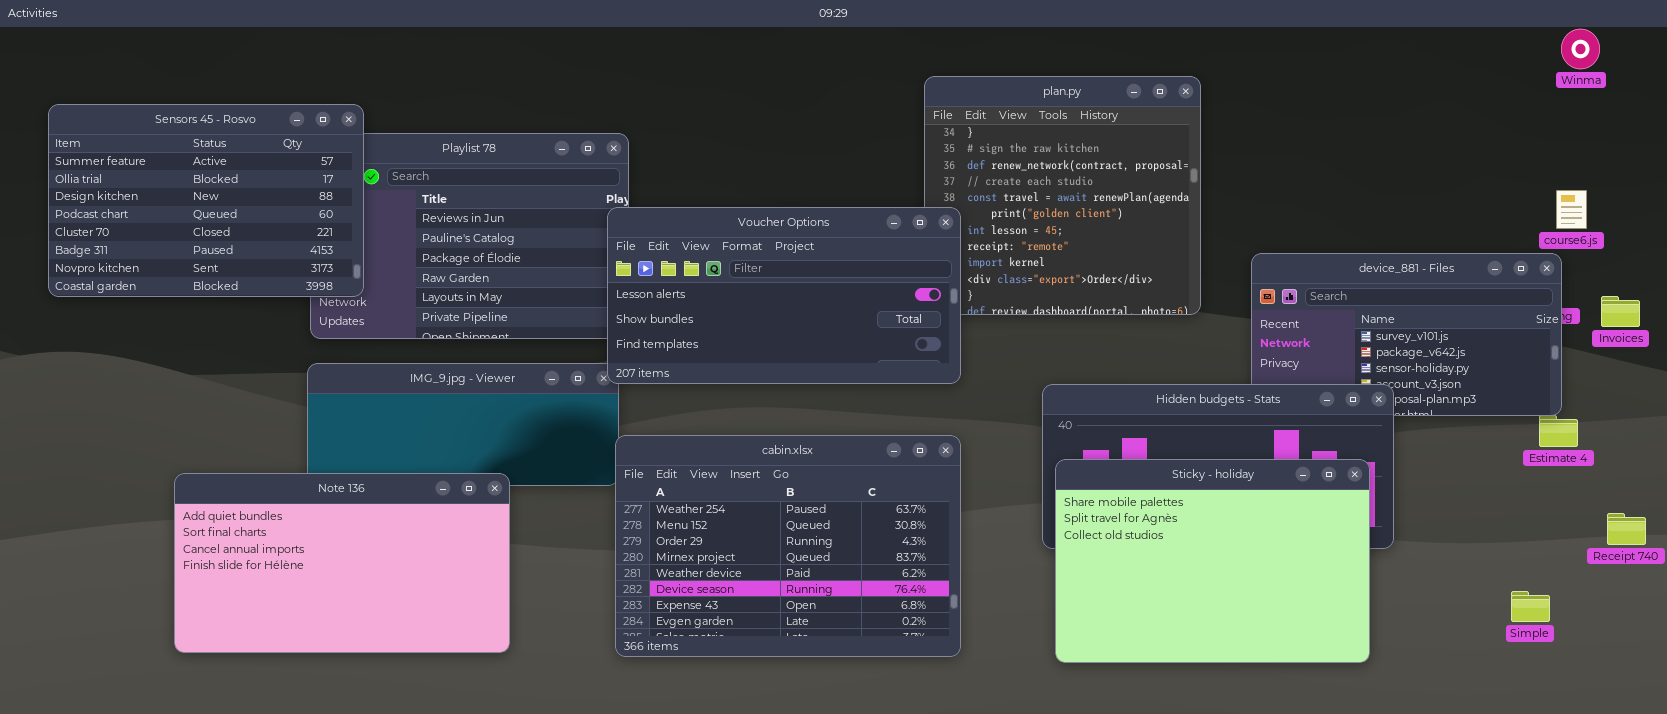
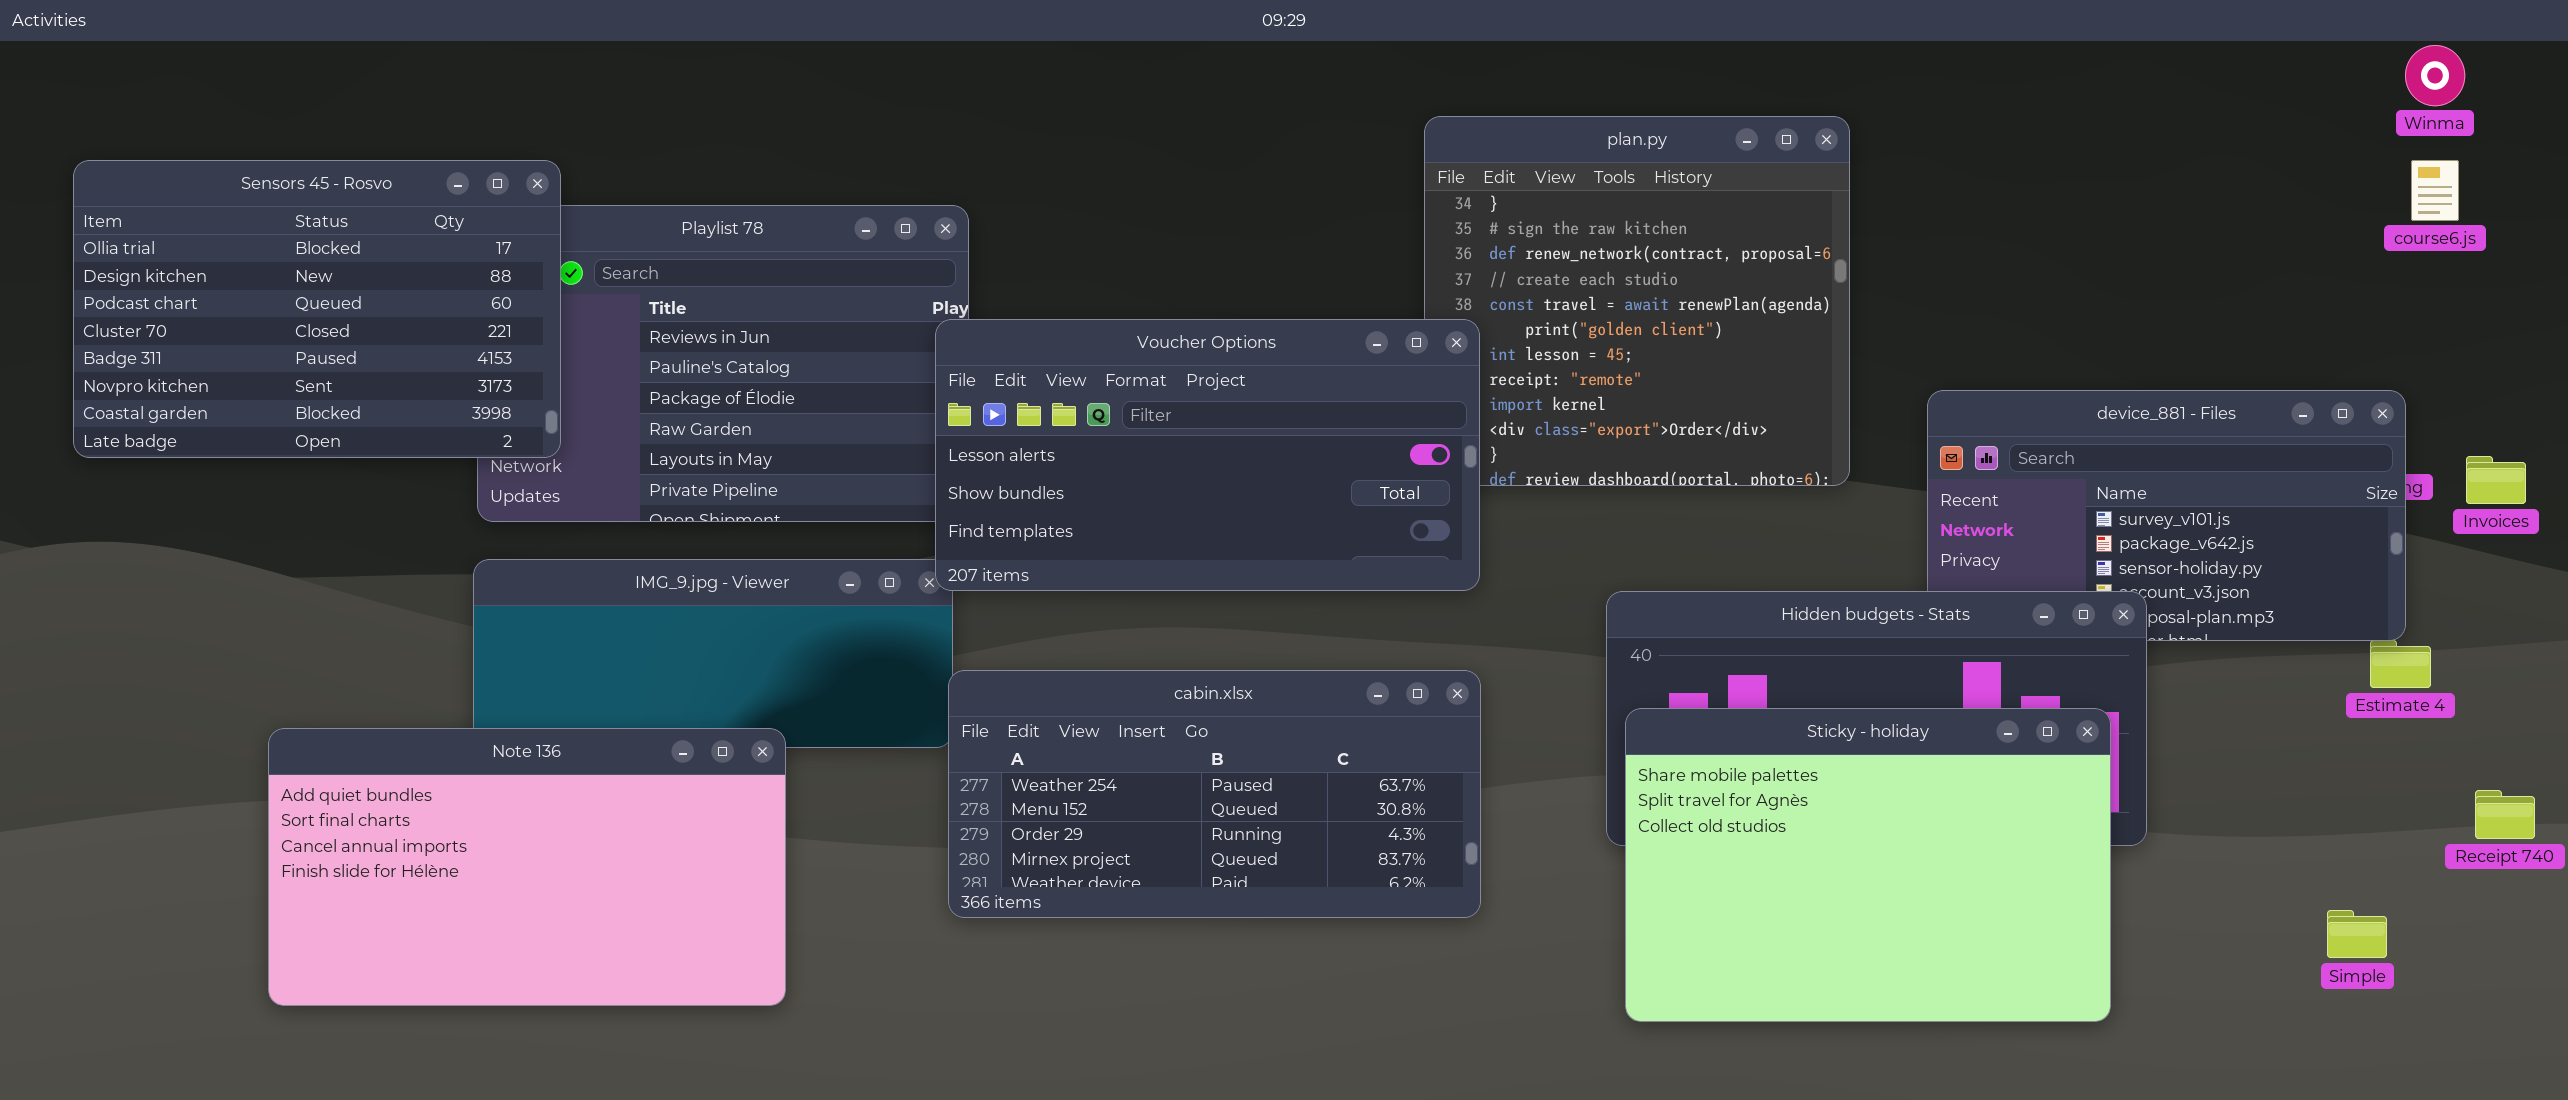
Sensors 45 - Rosvo: [48,104,364,297] -> [73,160,561,458], scrolled down 1 row
course6.js: [1556,190,1587,229] -> [2411,160,2459,221], moved
cabin.xlsx: [615,435,961,657] -> [948,670,1481,918], resized

